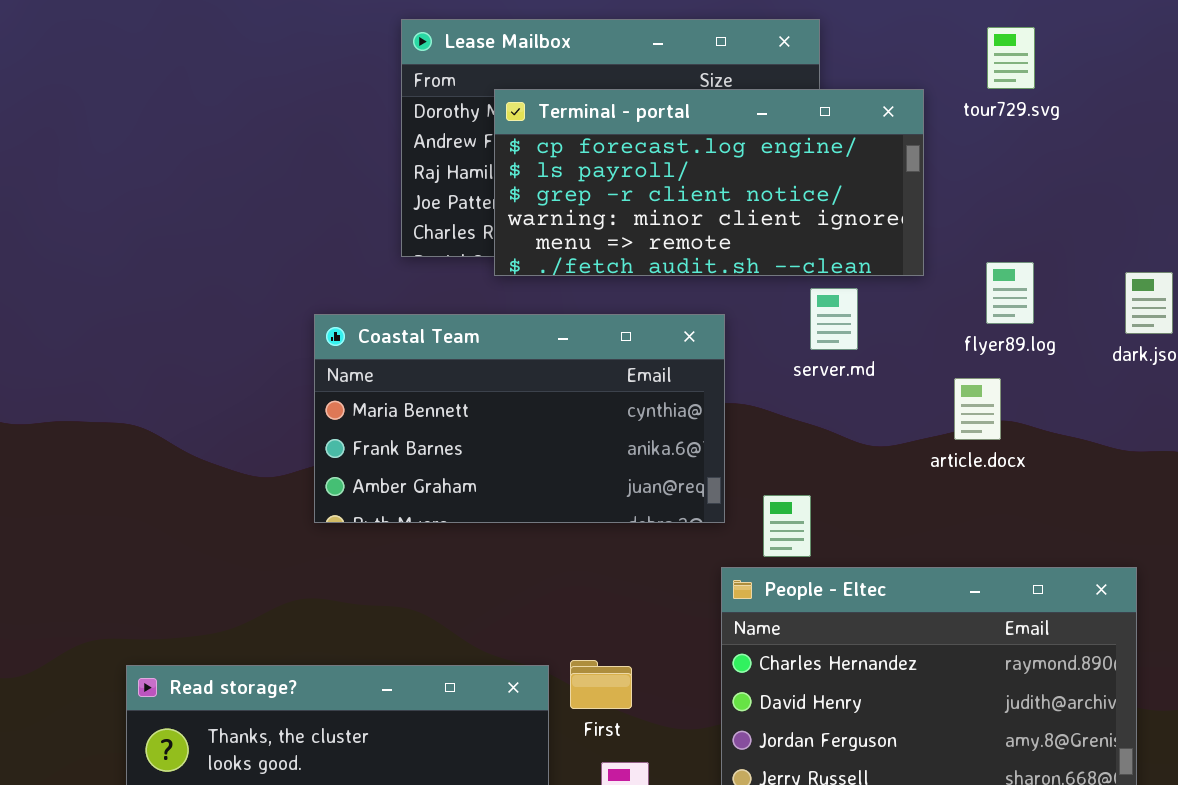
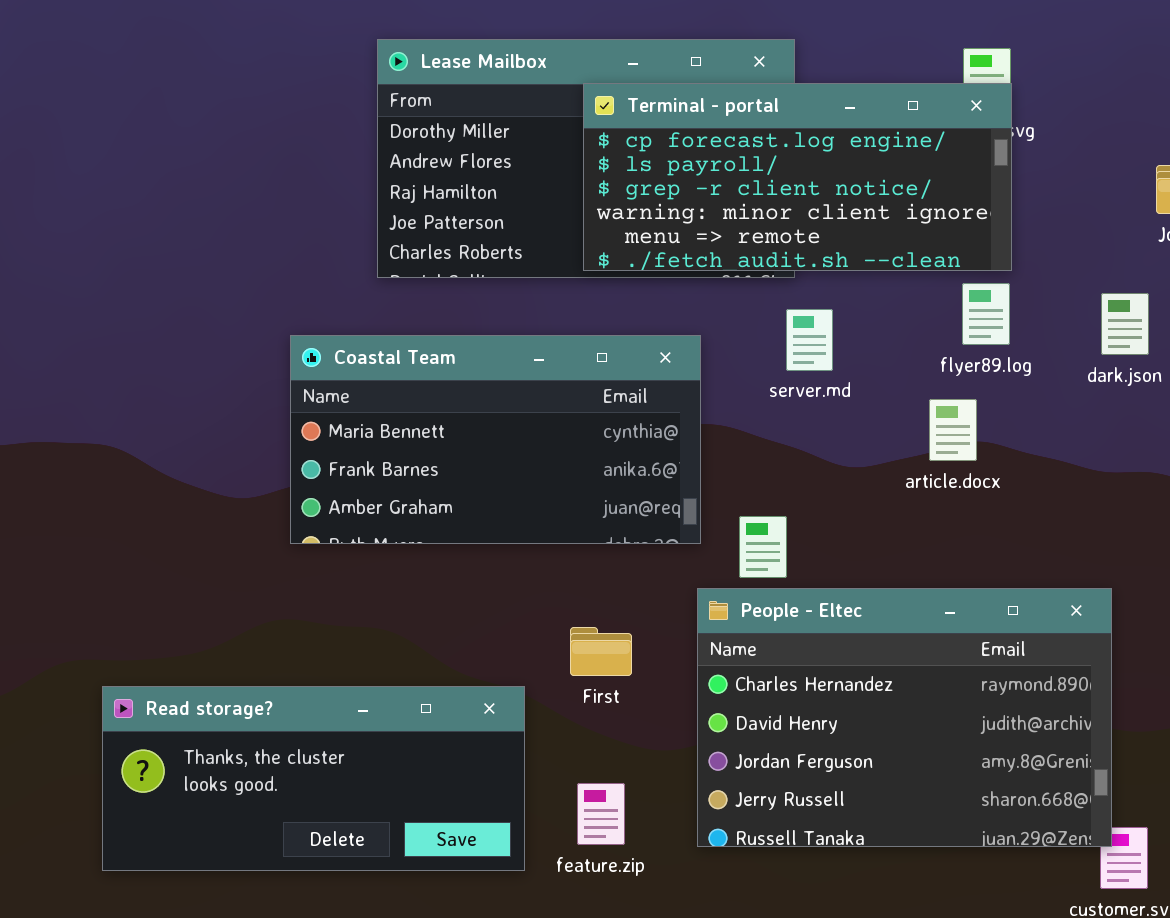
Terminal - portal: [494,89,924,276] -> [583,83,1012,271], moved
First: [570,660,632,709] -> [570,627,632,676], moved

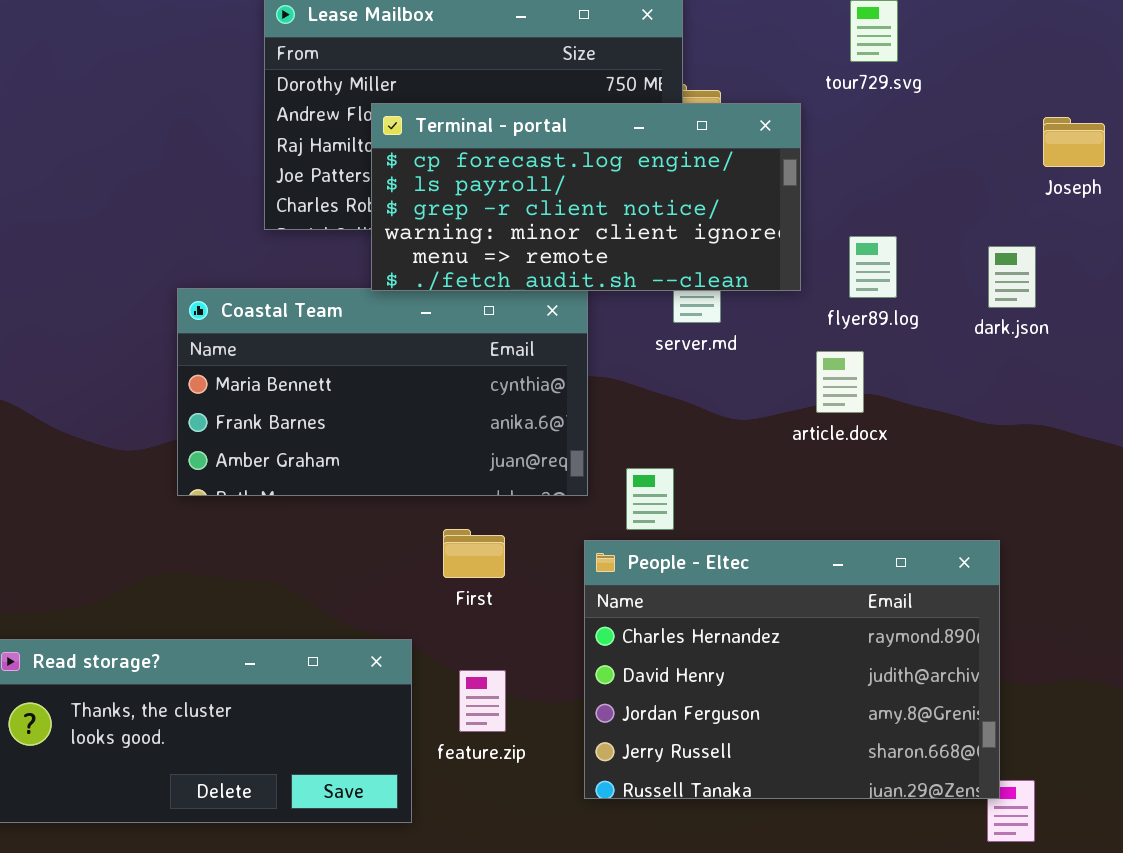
Terminal - portal: [583,83,1012,271] -> [371,103,801,291], moved
First: [570,627,632,676] -> [443,529,505,578], moved
feature.zip: [577,783,625,845] -> [459,670,506,732], moved

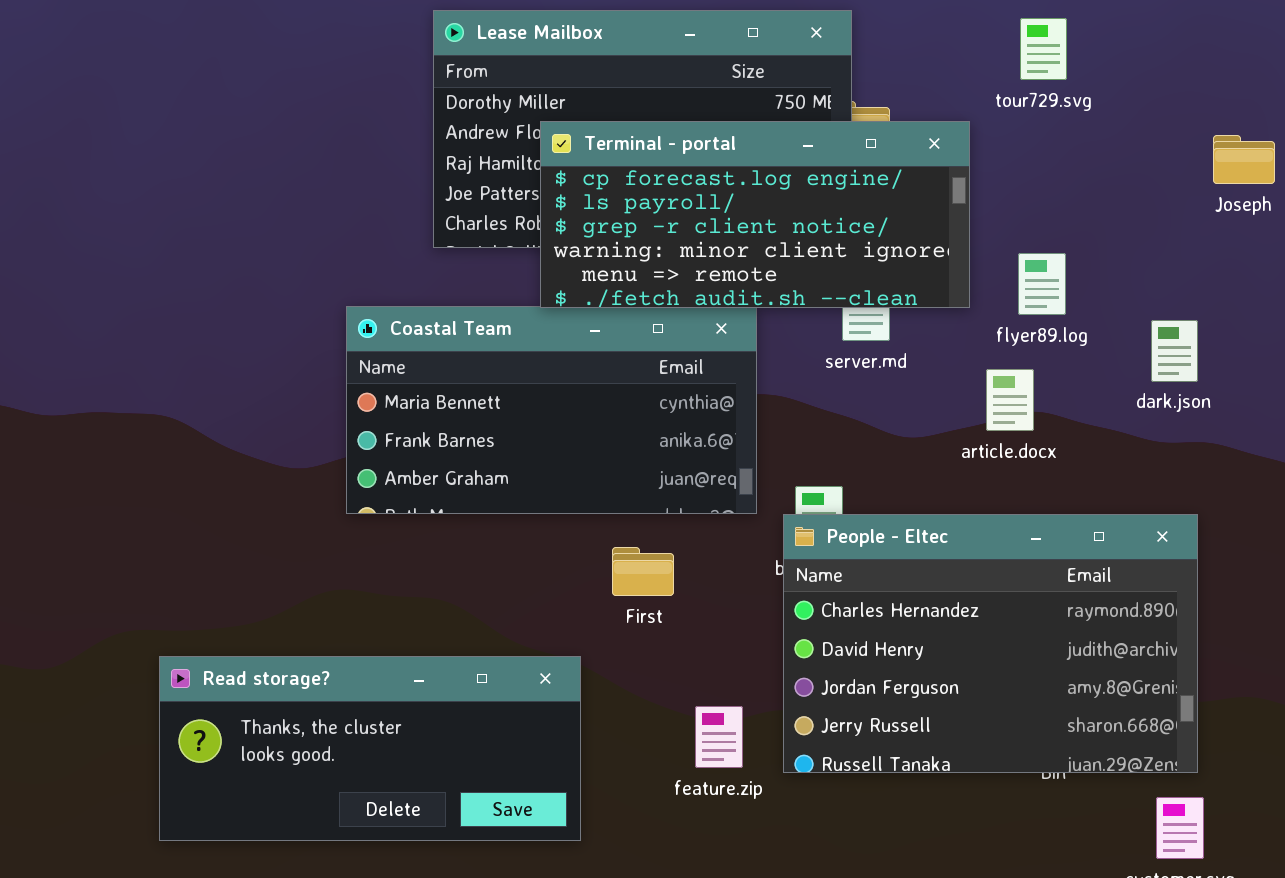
dark.json: [988,246,1036,308] -> [1151,320,1198,382], moved
People - Eltec: [584,540,1000,799] -> [783,514,1198,773], moved
feature.zip: [459,670,506,732] -> [695,706,743,768], moved

